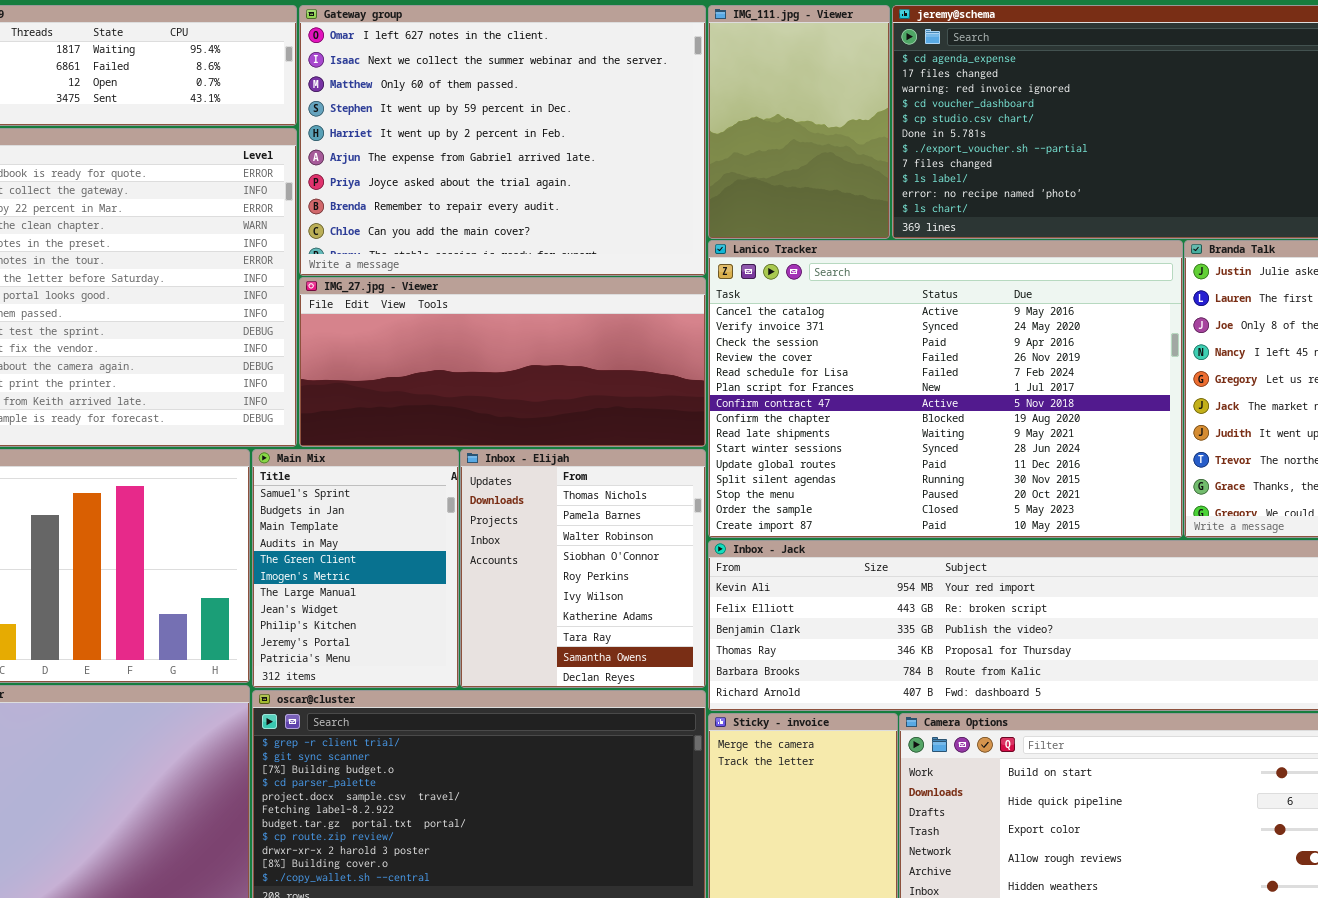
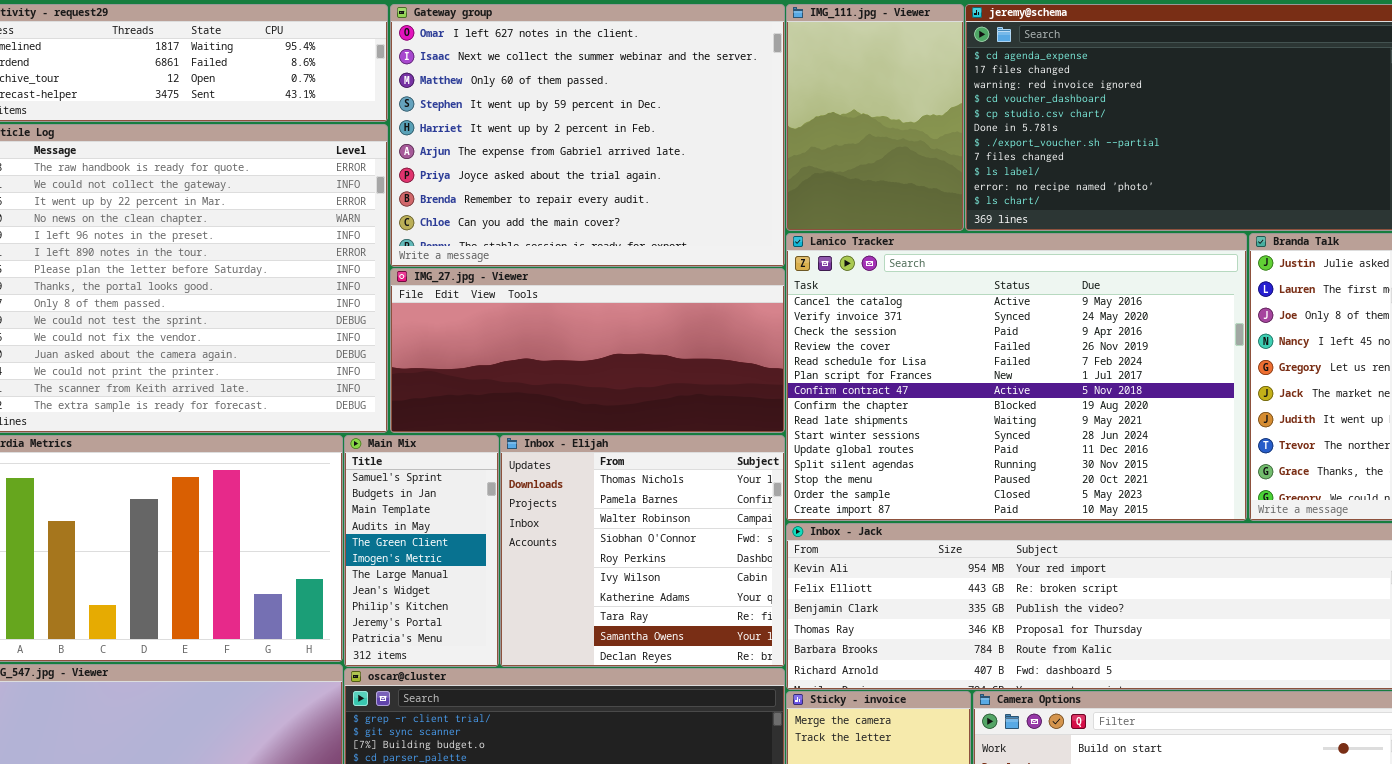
Main Mix: [252,449,459,688] -> [344,435,499,667], resized
Inbox - Elijah: [460,449,706,688] -> [500,435,785,667], resized

